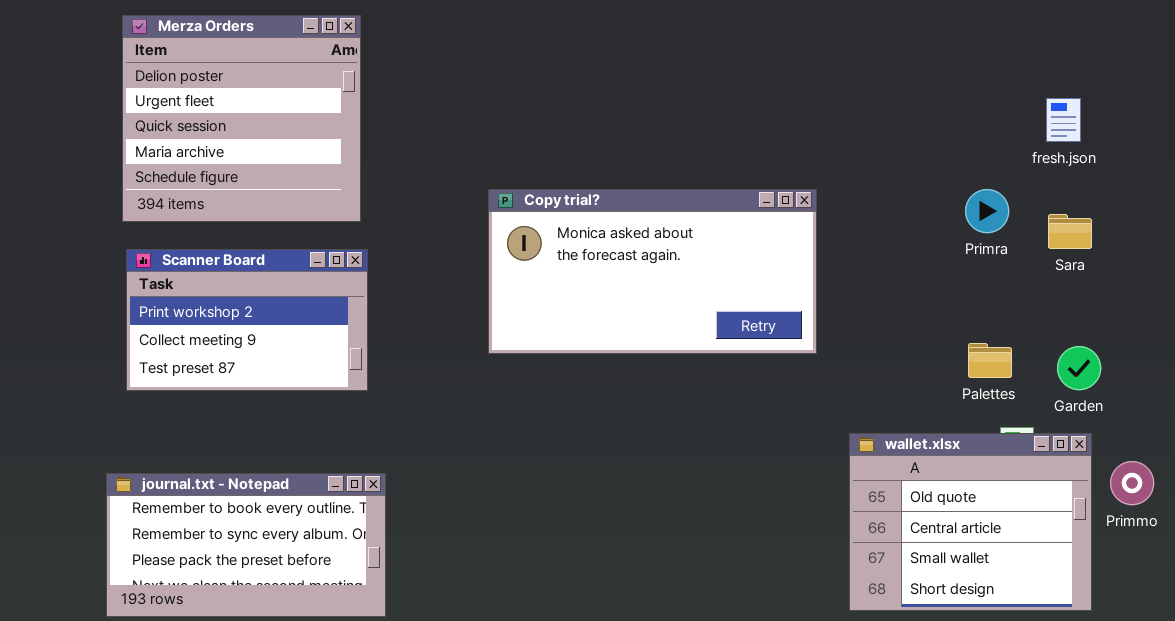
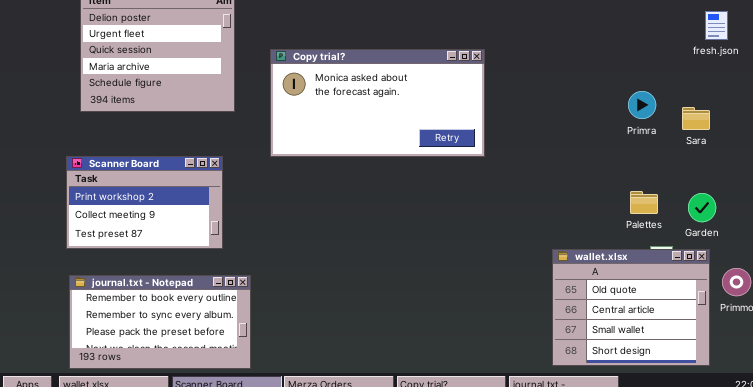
fresh.json: [1046,98,1081,142] -> [705,11,728,40], moved
Copy trial?: [488,189,817,354] -> [270,49,485,157], moved
Scanner Board: [126,249,368,391] -> [66,156,223,249], moved

